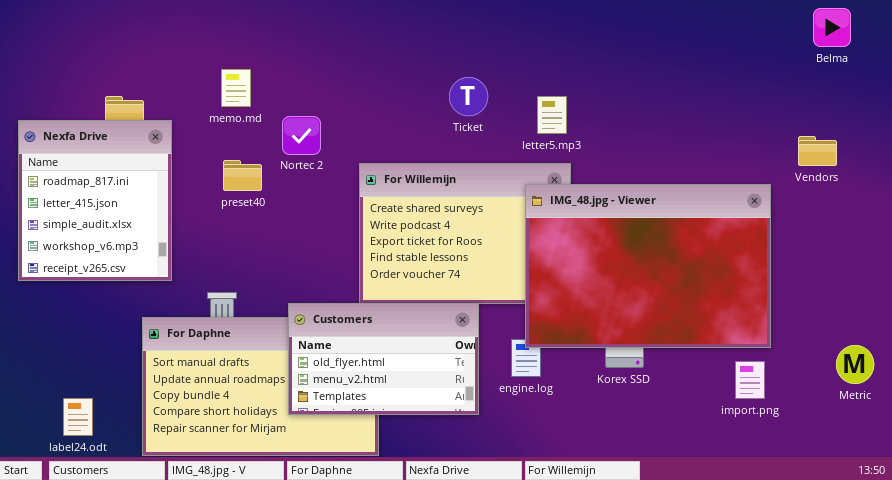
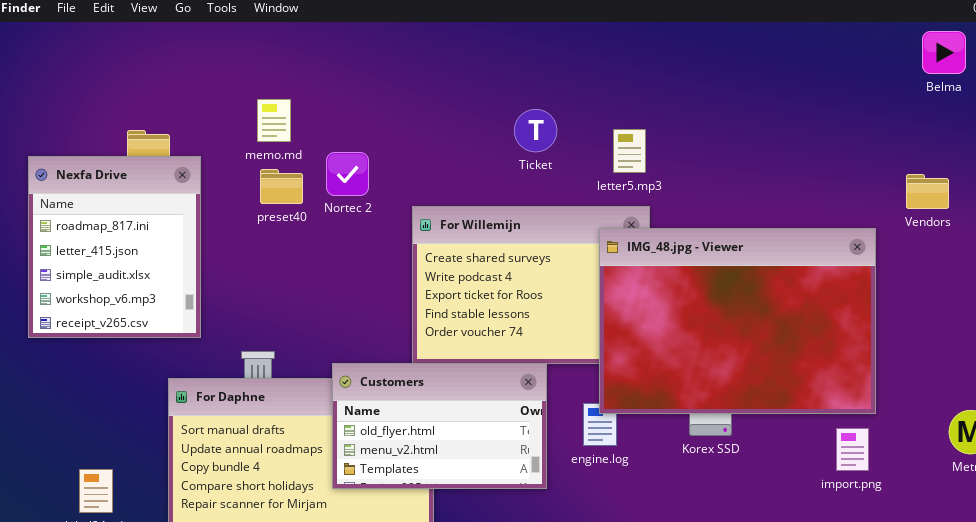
preset40: [223,160,262,191] -> [260,169,303,204], moved

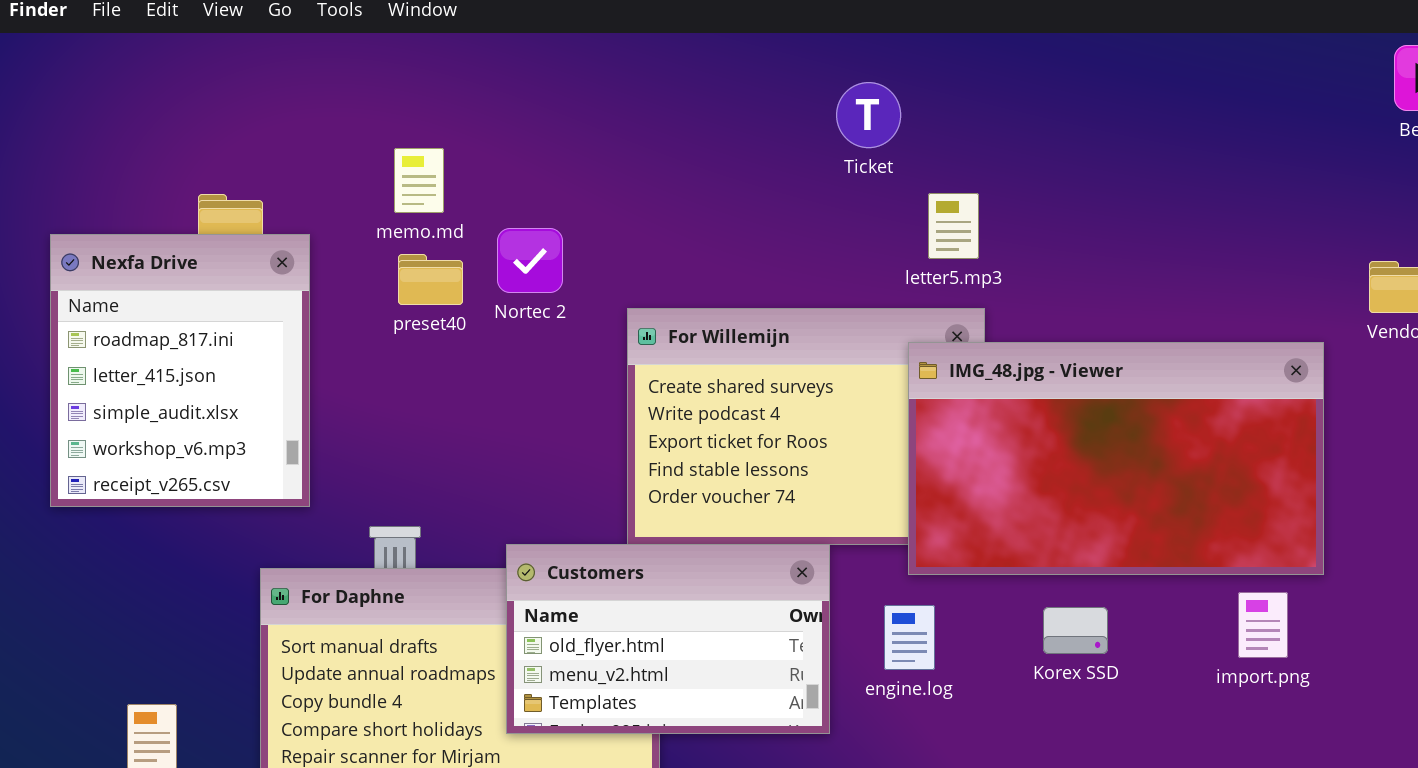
Ticket: [514,109,557,152] -> [836,82,901,148], moved
IMG_48.jpg - Viewer: [599,228,876,414] -> [908,342,1324,575], resized
import.png: [836,428,869,471] -> [1238,592,1288,658], moved

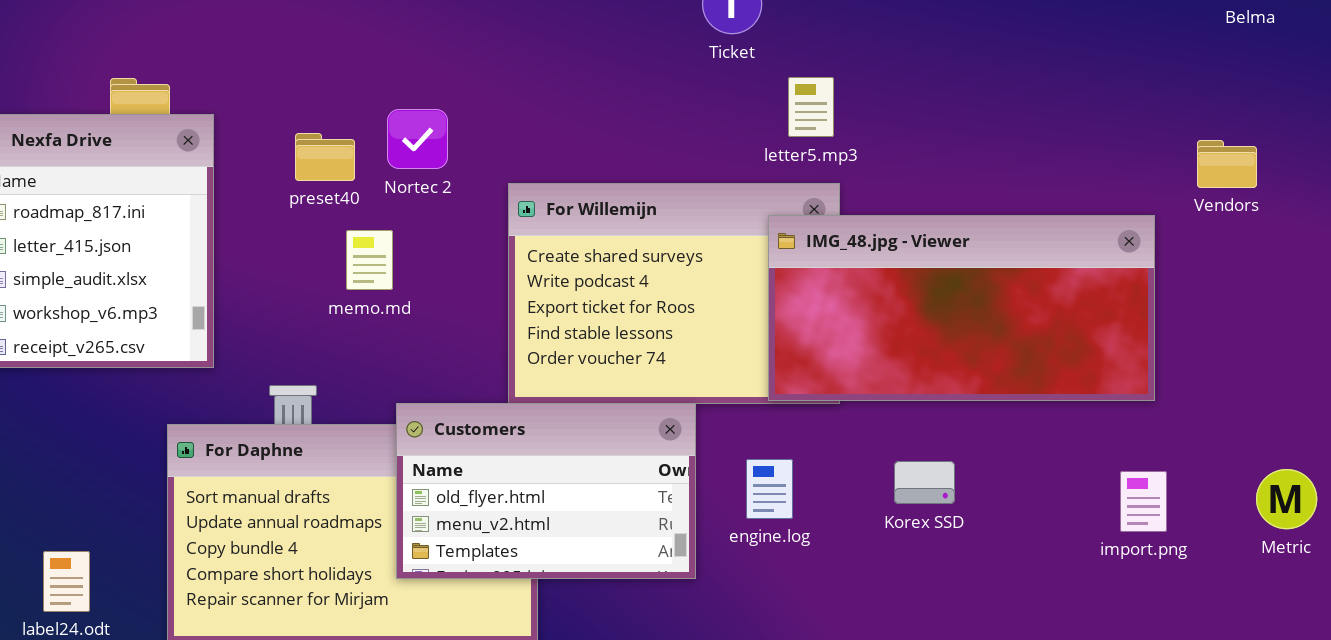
memo.md: [394,148,444,213] -> [346,230,393,290], moved
IMG_48.jpg - Viewer: [908,342,1324,575] -> [768,215,1155,401], resized
import.png: [1238,592,1288,658] -> [1120,471,1167,532], moved

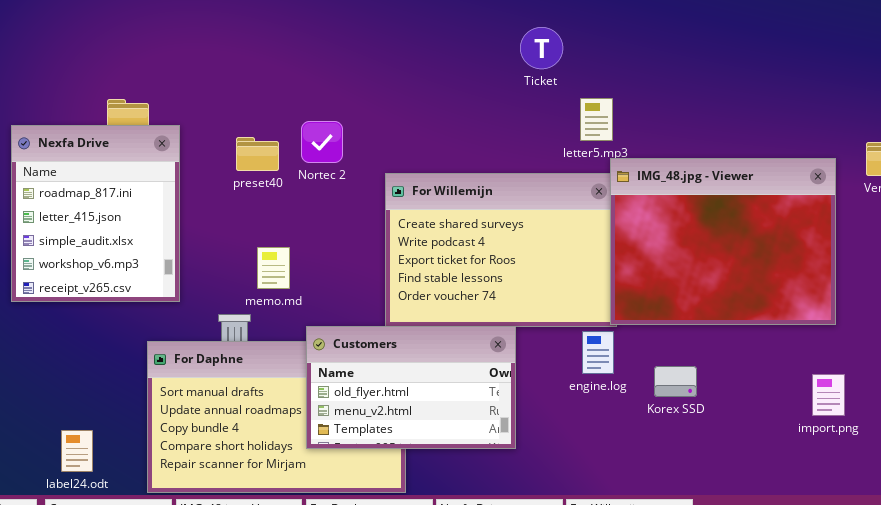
IMG_48.jpg - Viewer: [768,215,1155,401] -> [610,158,836,325], resized
memo.md: [346,230,393,290] -> [257,247,290,289], moved
engine.log: [746,459,793,519] -> [582,331,614,374], moved

